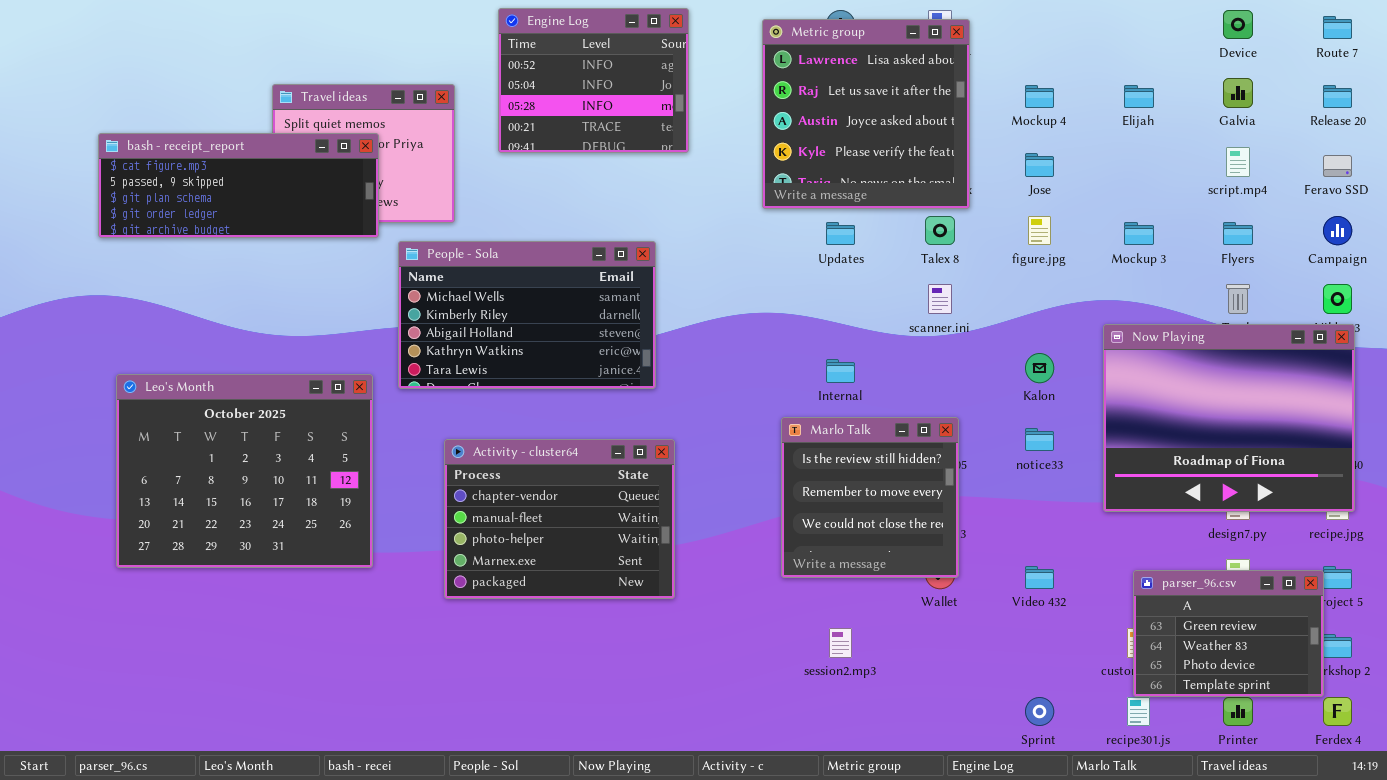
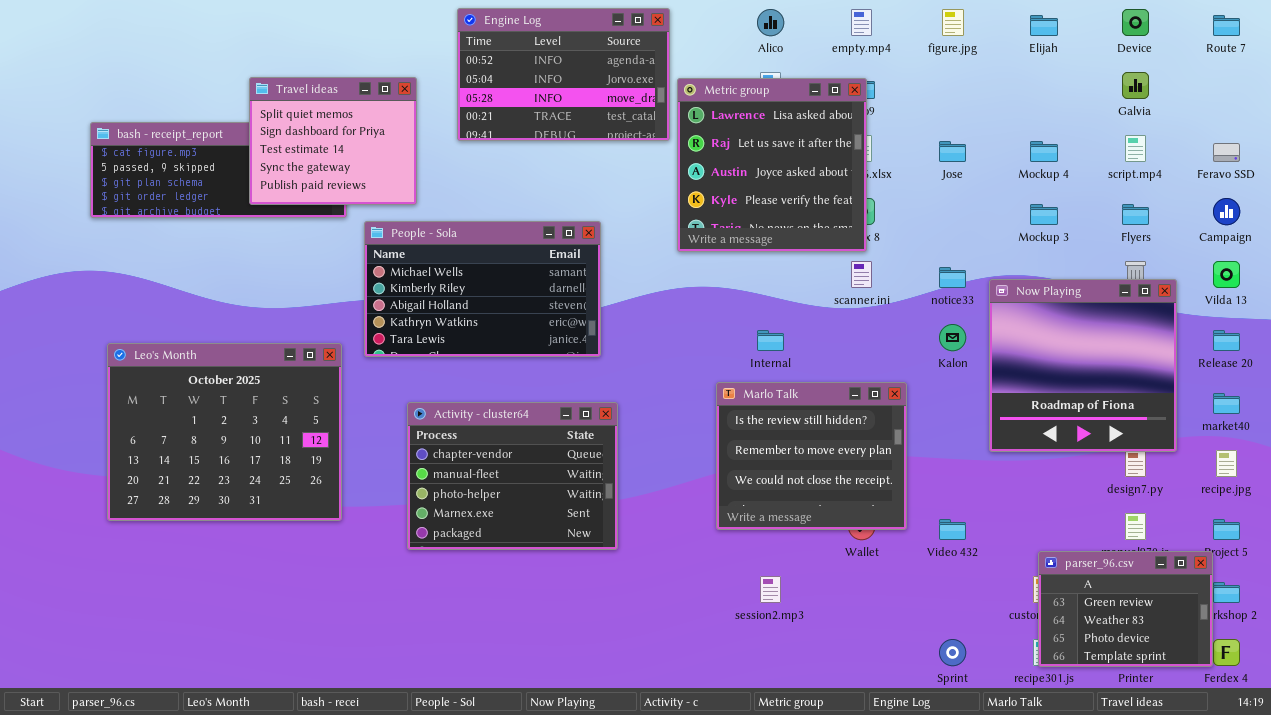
Engine Log: [498,8,689,153] -> [457,8,670,141], resized
Metric group: [762,19,970,209] -> [677,78,867,252], moved
Travel ideas: [272,84,455,223] -> [249,77,417,205], raised
Mockup 4: [1025,85,1054,108] -> [1030,141,1058,162], moved
Elijah: [1124,85,1154,108] -> [1030,15,1058,36], moved
Release 20: [1323,85,1352,108] -> [1213,330,1240,351], moved
figure.jpg: [1028,216,1051,245] -> [942,9,964,36], moved
Now Playing: [1103,324,1355,512] -> [989,279,1177,452], moved, resized
Marlo Talk: [781,417,959,578] -> [716,382,907,530], resized
notice33: [1025,428,1054,451] -> [939,267,966,288], moved
parser_96.csv: [1133,570,1324,697] -> [1038,551,1213,667], moved

